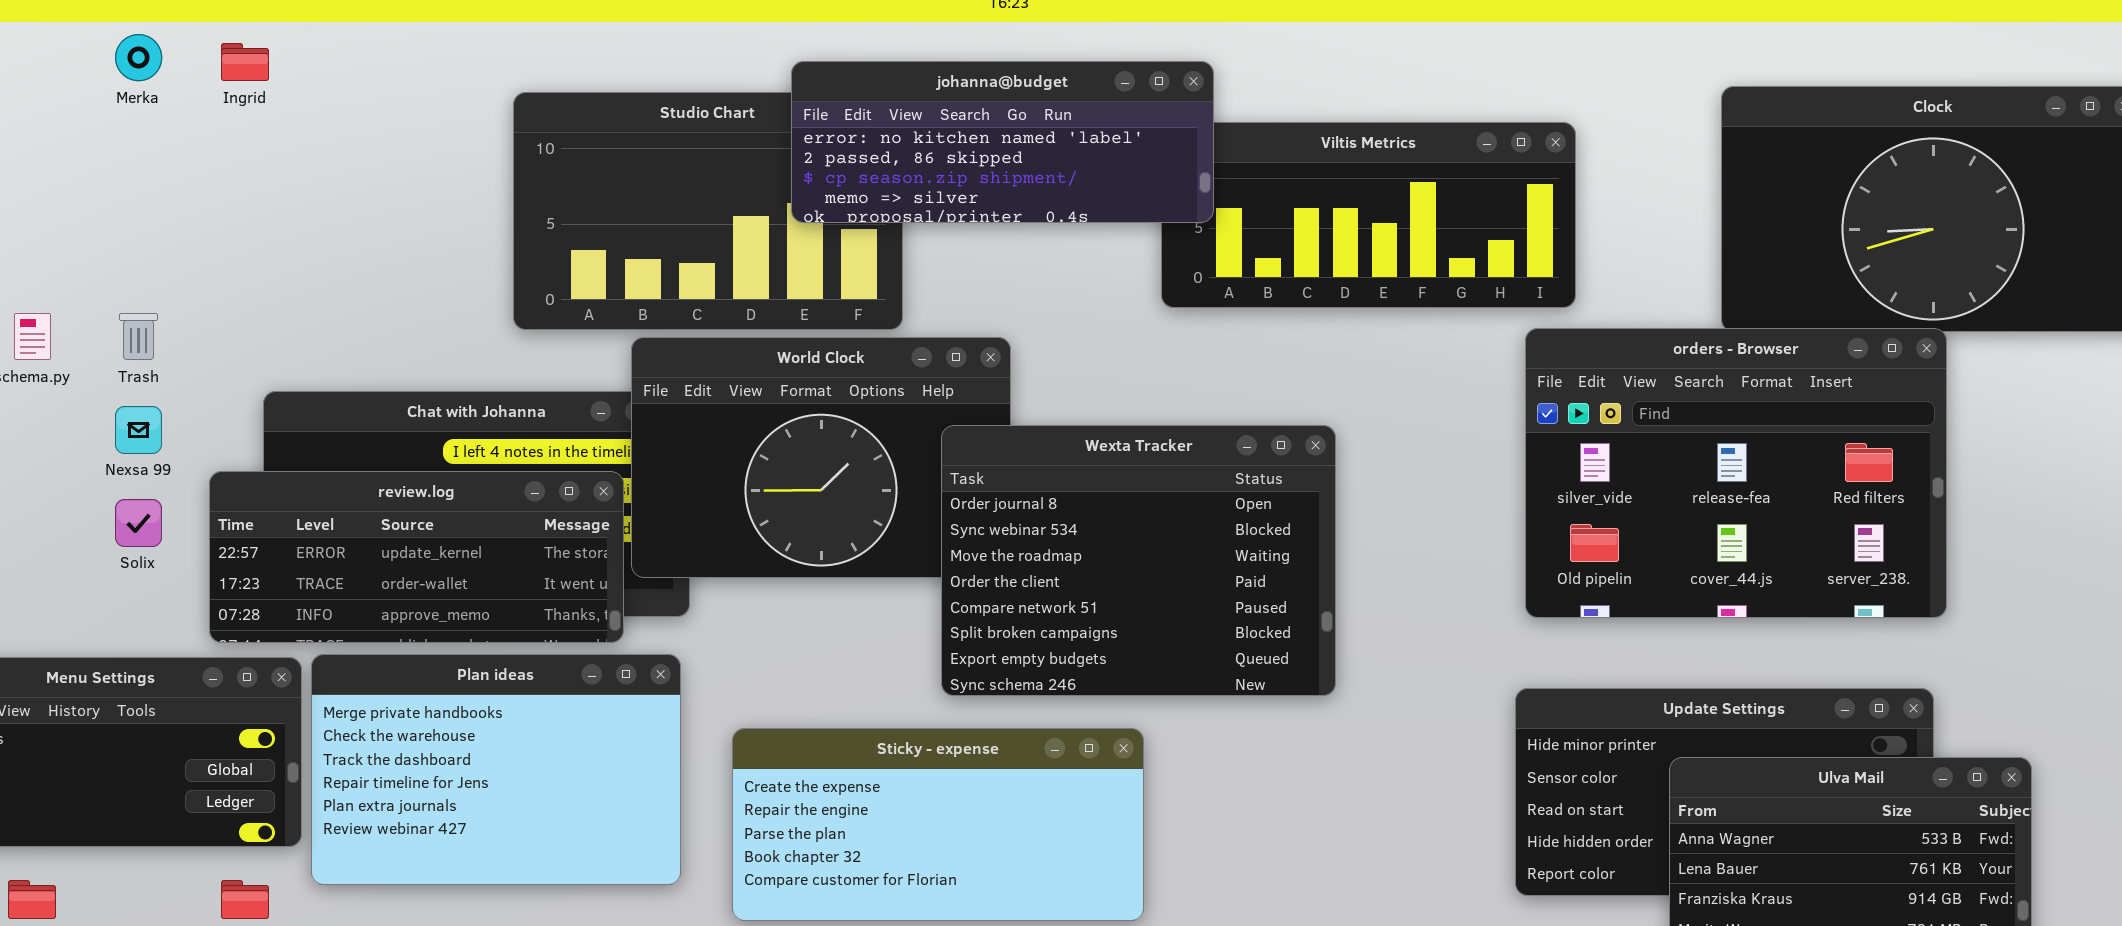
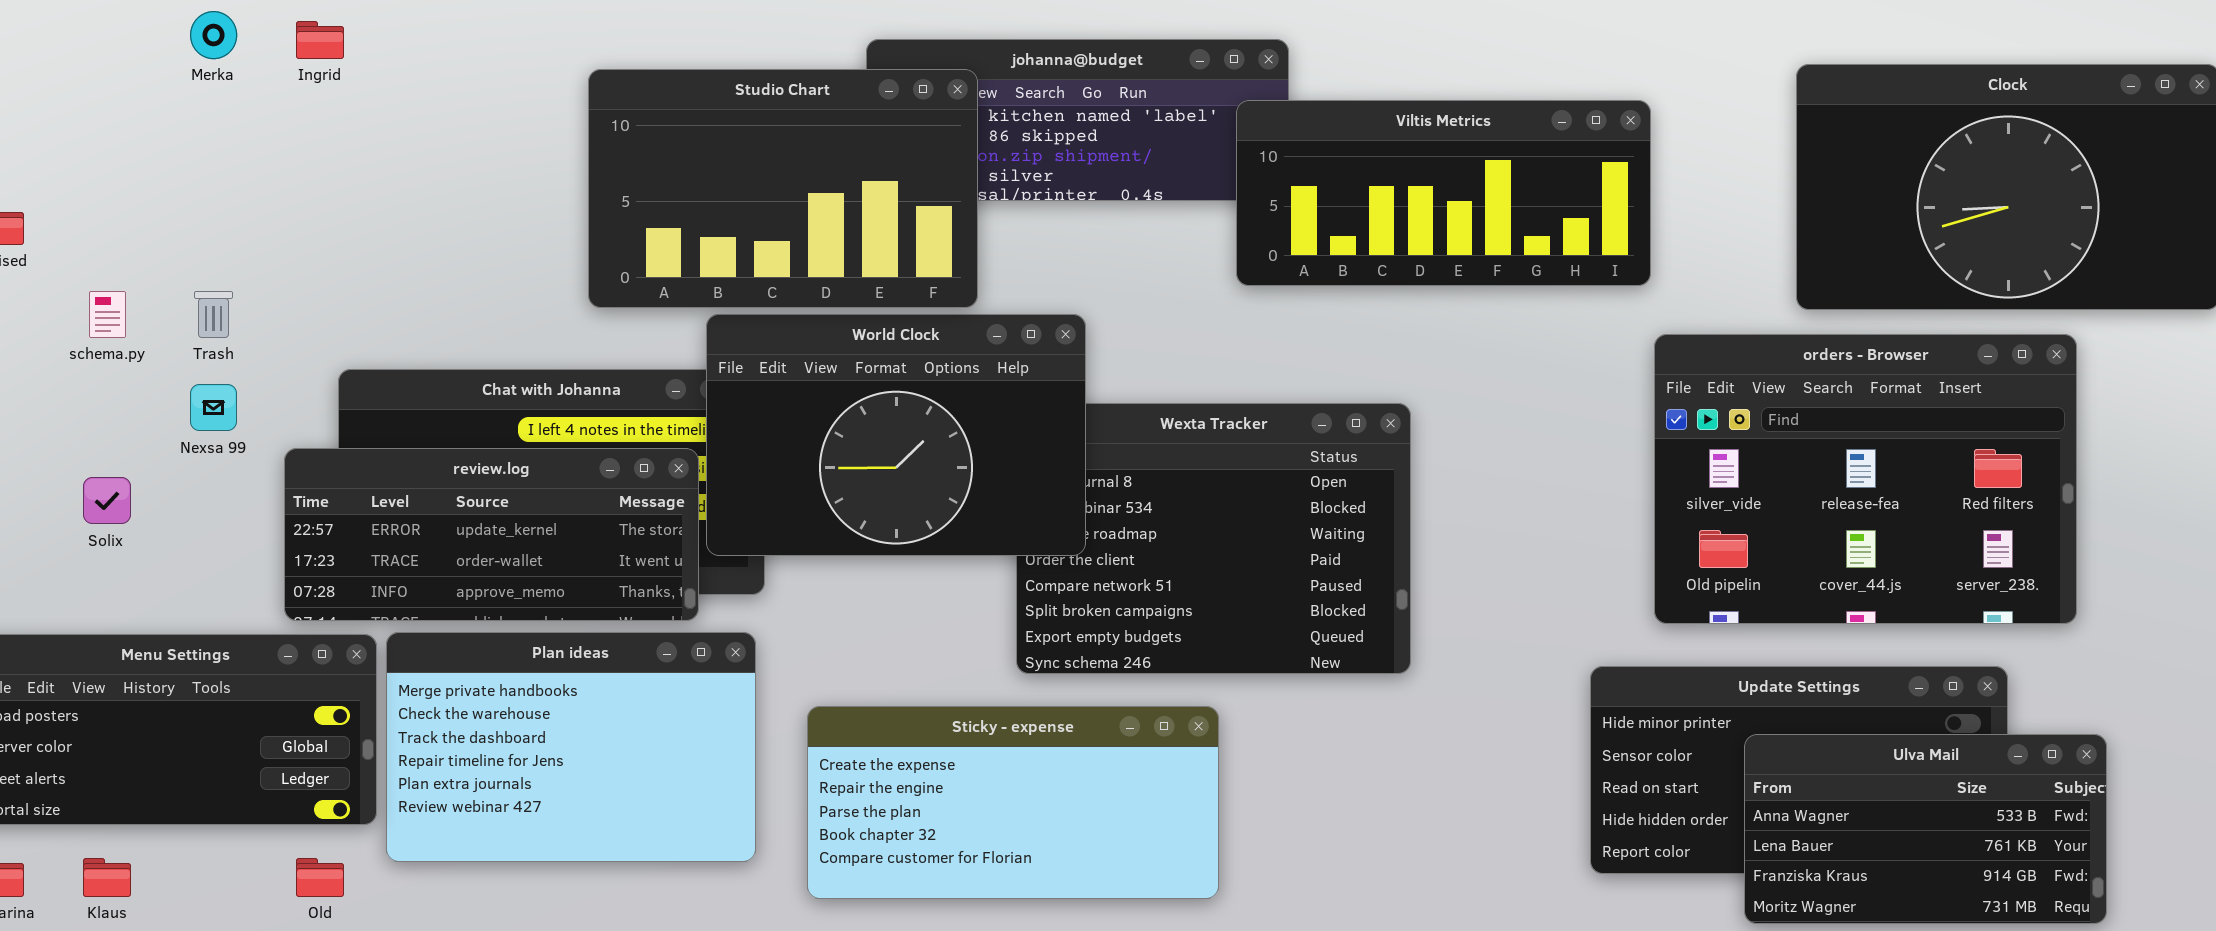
Studio Chart: [513,92,903,330] -> [588,69,978,308], raised
Viltis Metrics: [1161,122,1576,308] -> [1236,100,1651,286], raised
orders - Browser: [1525,328,1947,618] -> [1654,334,2077,624], moved
World Clock: [631,337,1011,578] -> [706,314,1086,556], raised
Solix: [115,499,162,547] -> [83,477,131,524], moved

